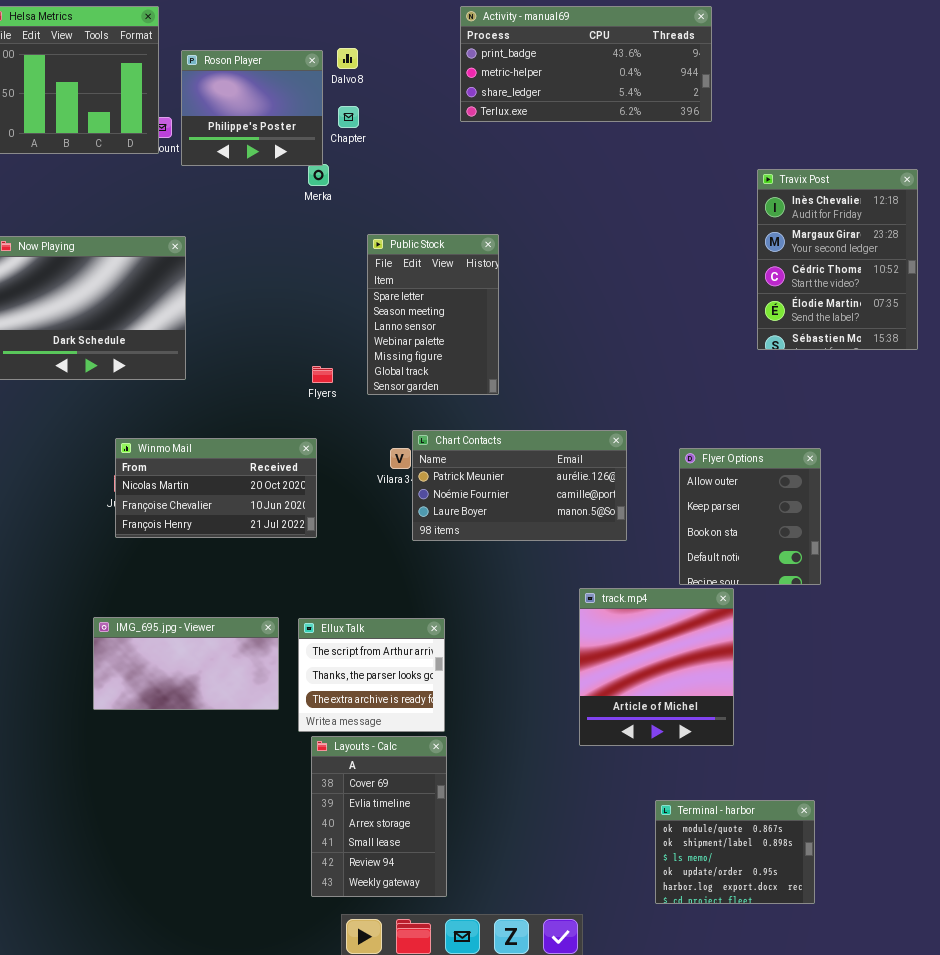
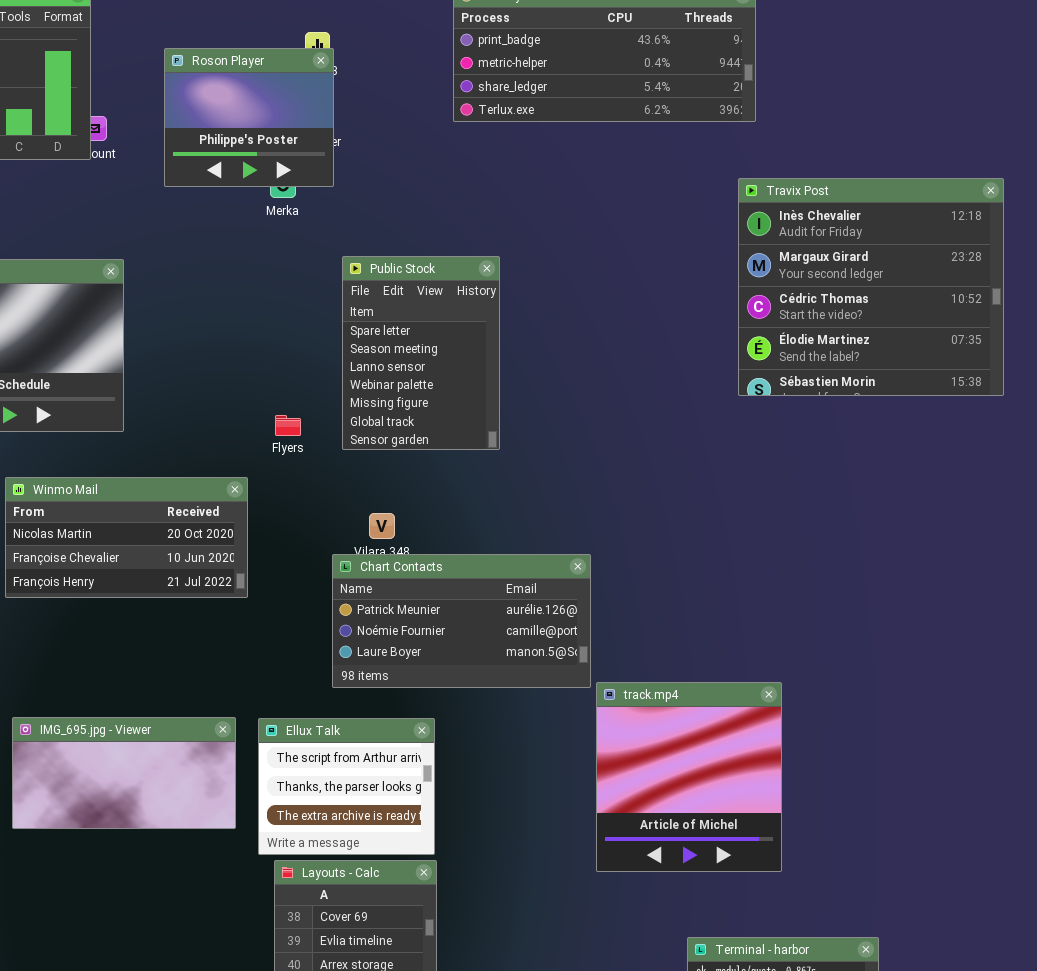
Roson Player: [181,50,323,166] -> [164,48,334,187], moved
Travix Post: [757,169,918,350] -> [738,178,1004,396], resized
Chart Contacts: [412,430,627,541] -> [332,554,591,688], moved
Winmo Mail: [115,438,317,538] -> [5,477,248,598], moved
Flyer Options: [679,448,821,585] -> none, closed

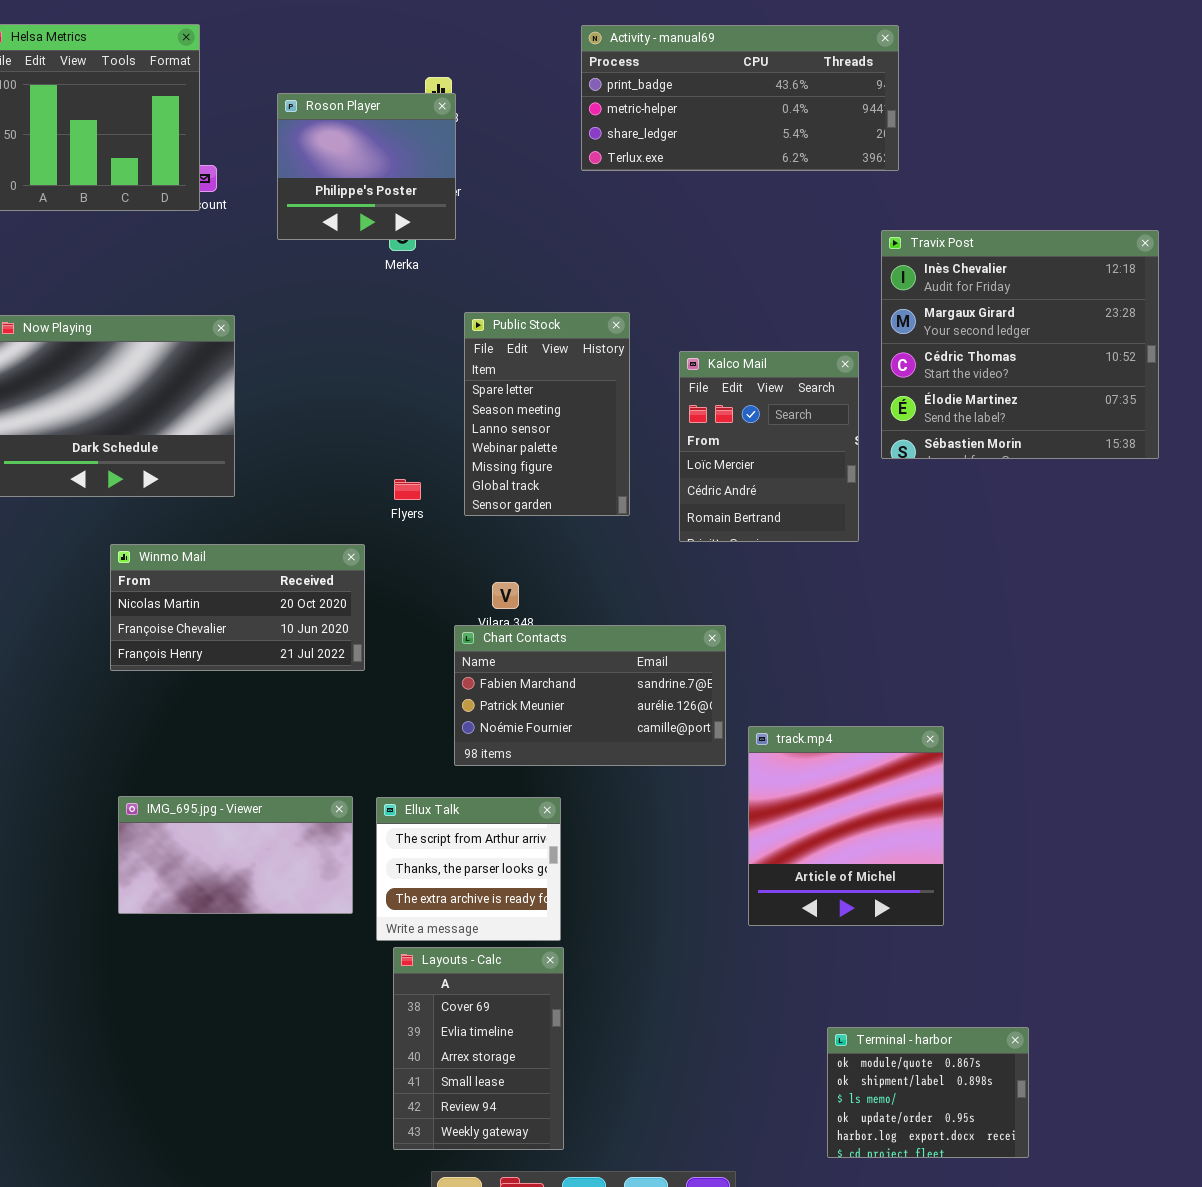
Kalco Mail: none -> [679,351,859,542], opened
Chart Contacts: [332,554,591,688] -> [454,625,726,766], scrolled up 1 row
track.mp4: [596,682,782,872] -> [748,726,944,926], moved

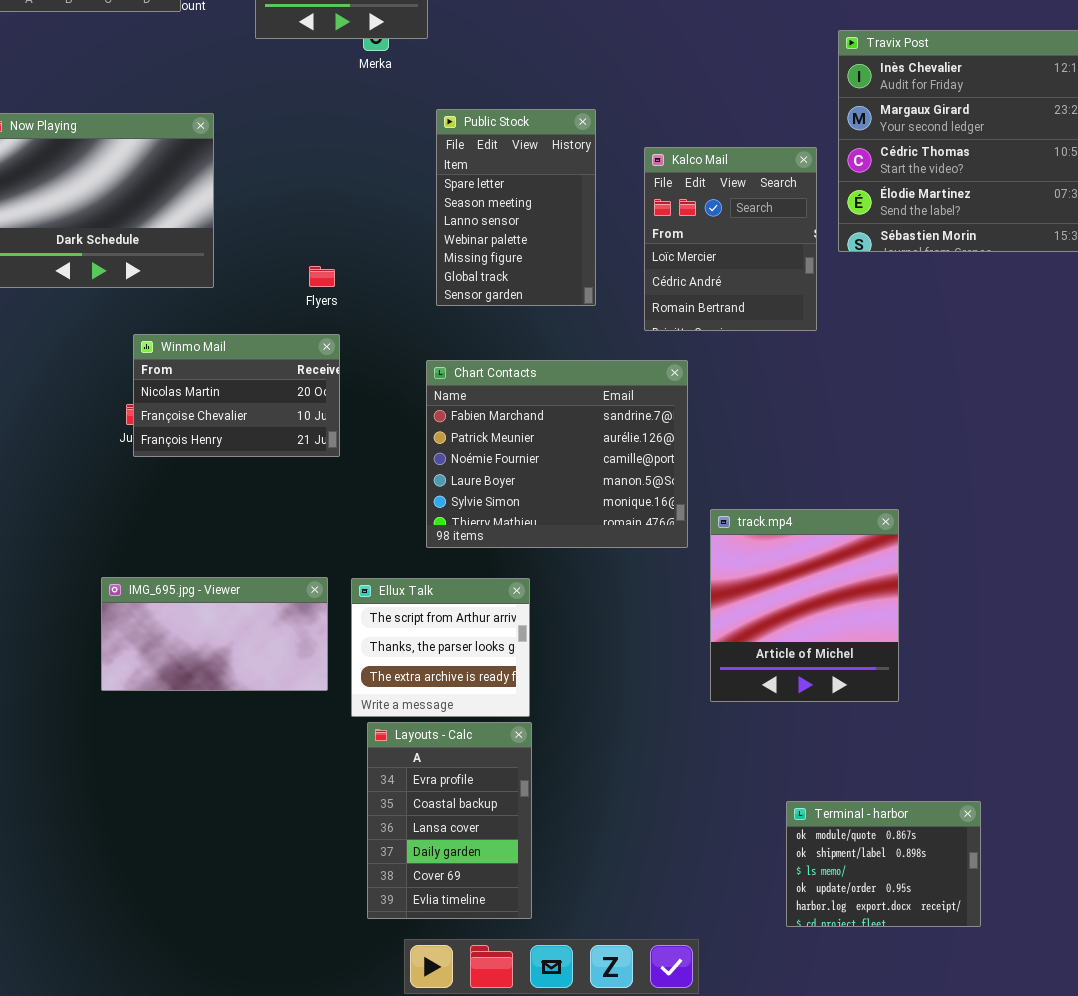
Flyers: [394,479,421,500] -> [309,266,335,287], moved
Winmo Mail: [110,544,365,671] -> [133,334,340,457], resized
Chart Contacts: [454,625,726,766] -> [426,360,688,548], resized
Layouts - Calc: [393,947,564,1150] -> [367,722,532,919], scrolled up 4 rows

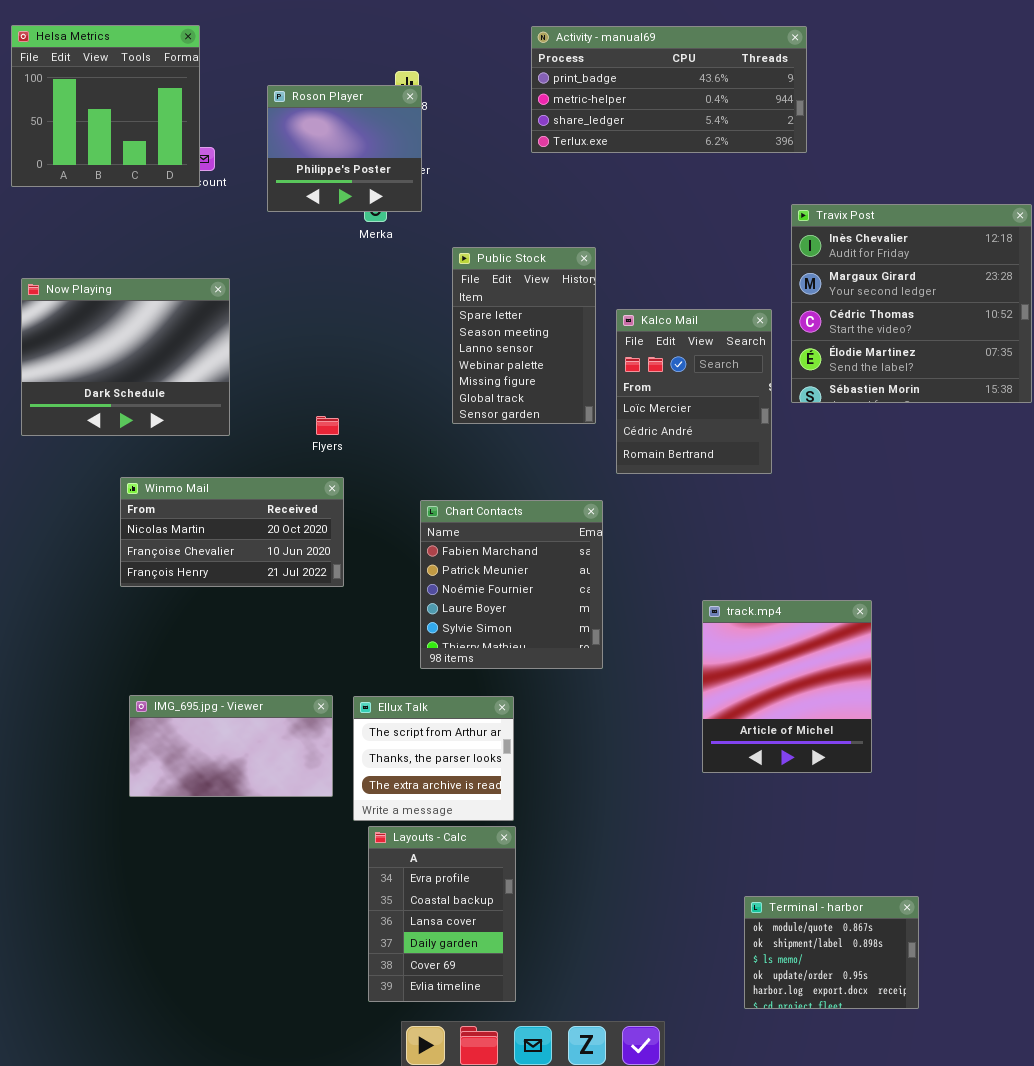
Public Stock: [436,109,596,306] -> [452,247,596,424], moved
Winmo Mail: [133,334,340,457] -> [120,477,344,587], resized
Chart Contacts: [426,360,688,548] -> [420,500,603,669], resized
track.mp4: [710,509,899,702] -> [702,600,872,773], moved

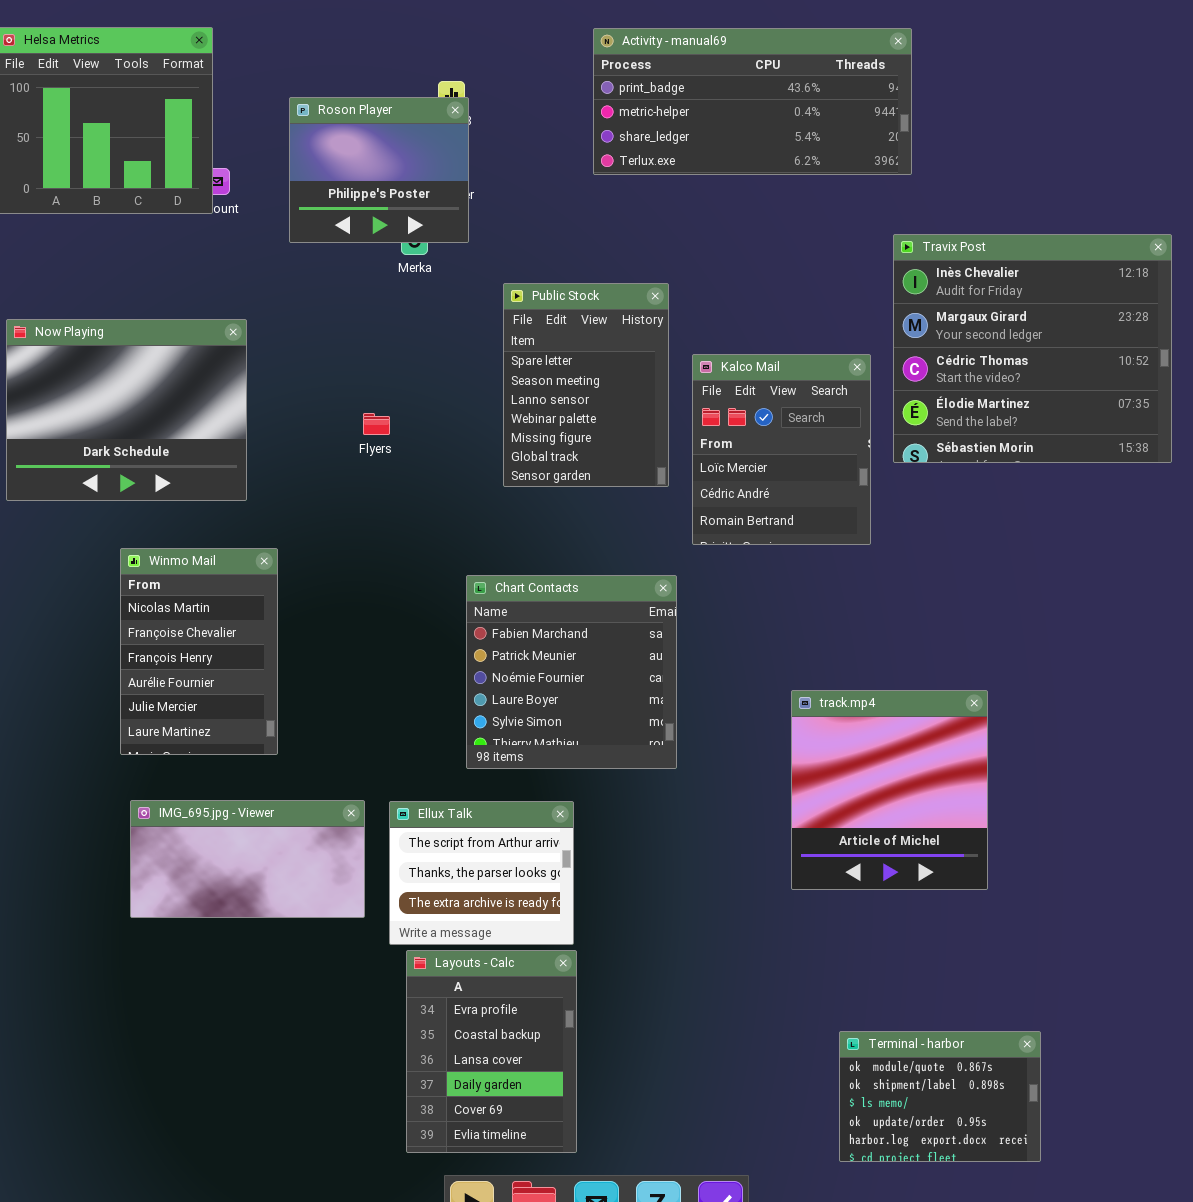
Flyers: [316,416,339,435] -> [363,413,390,435], moved
Winmo Mail: [120,477,344,587] -> [120,548,278,755], resized

